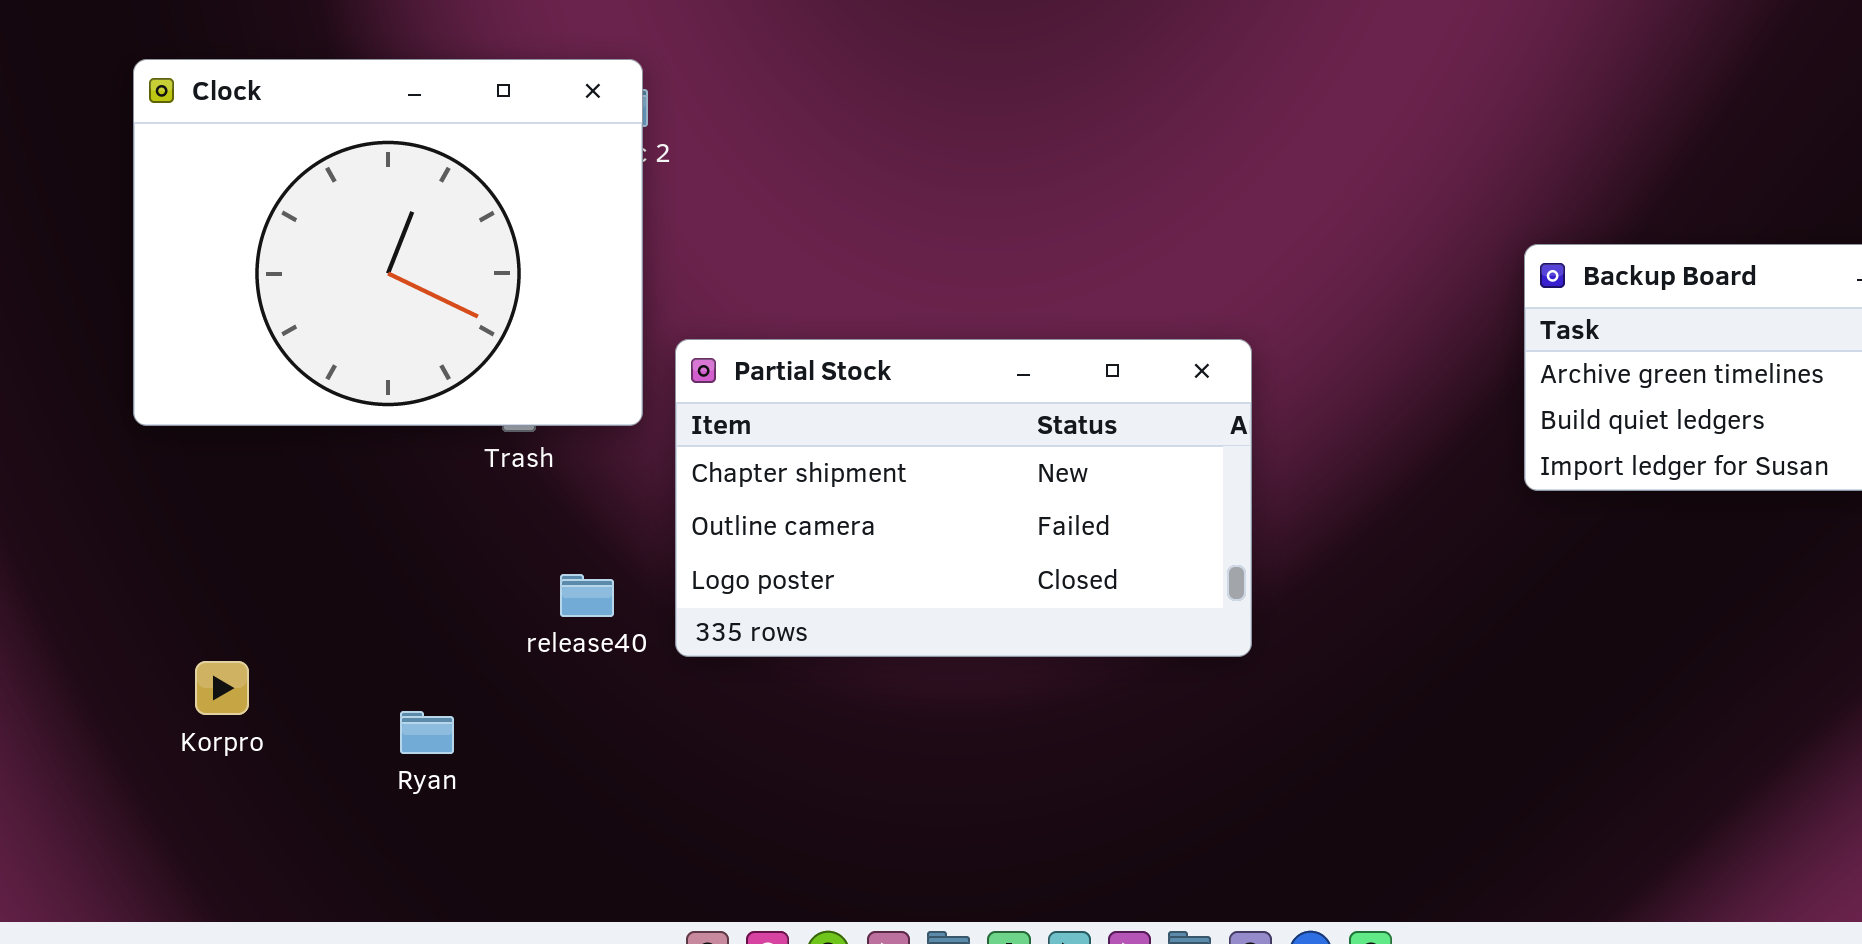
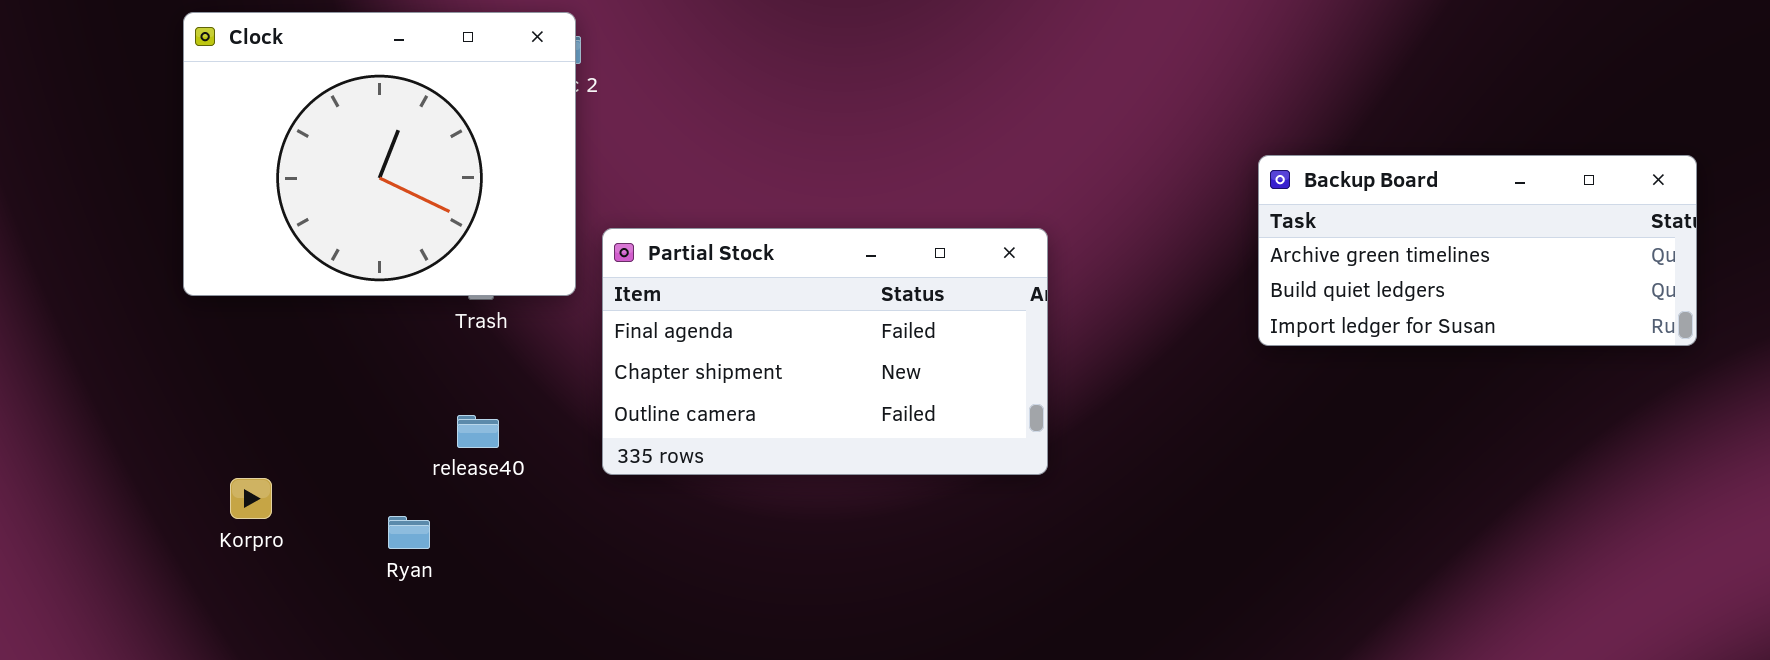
Partial Stock: [675,339,1252,657] -> [602,228,1048,475], scrolled up 1 row
release40: [560,574,614,617] -> [457,415,499,448], moved

